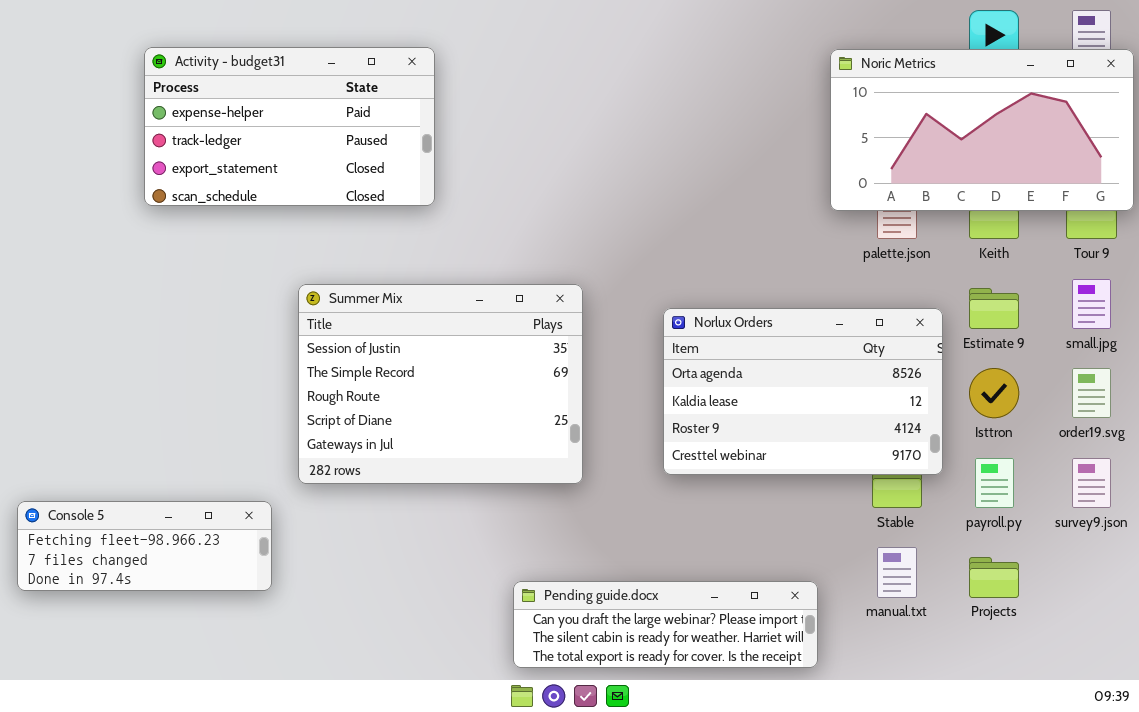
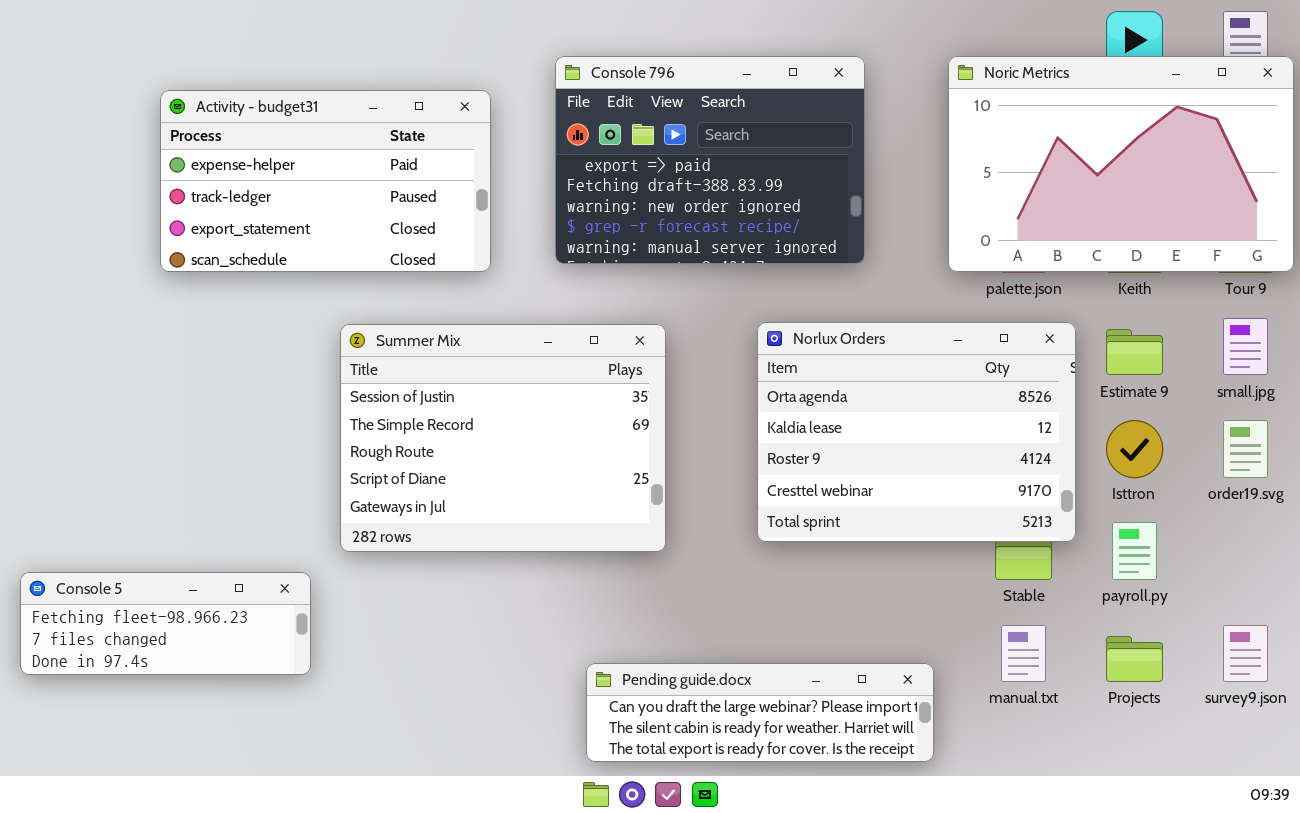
Activity - budget31: [144,47,435,206] -> [160,90,491,272], moved
Console 796: none -> [555,56,865,264], opened
Noric Metrics: [830,49,1134,211] -> [948,56,1294,272], resized
Norlux Orders: [663,308,943,475] -> [757,322,1076,542], resized
survey9.json: [1072,458,1111,508] -> [1223,625,1268,682], moved

